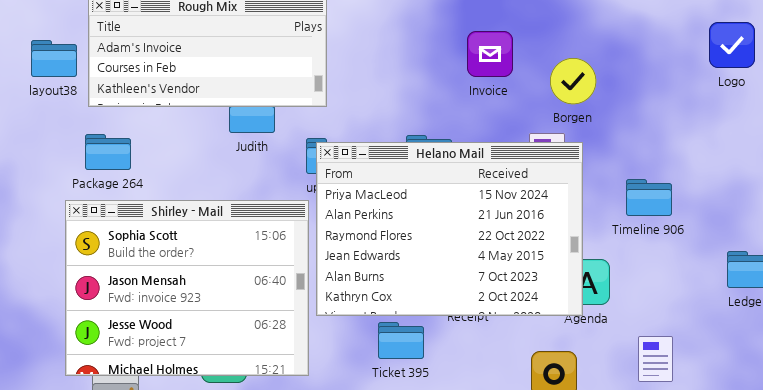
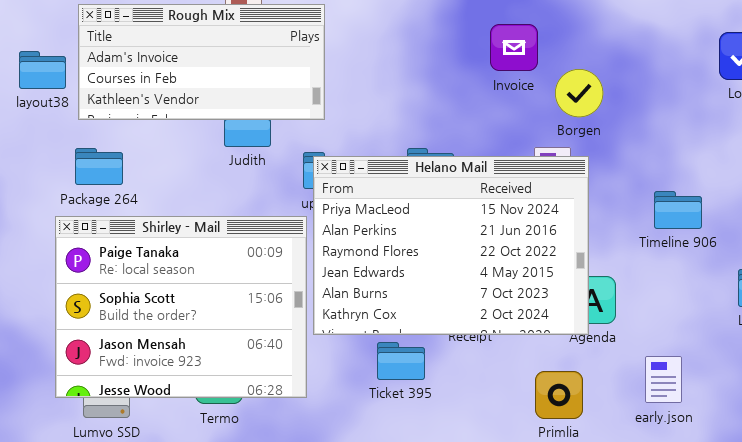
Invoice: [467,31,513,77] -> [490,24,538,71], moved
Timeline 906: [626,179,672,216] -> [654,191,702,229], moved
Shirley - Mail: [65,200,309,376] -> [55,216,307,398], scrolled up 1 row

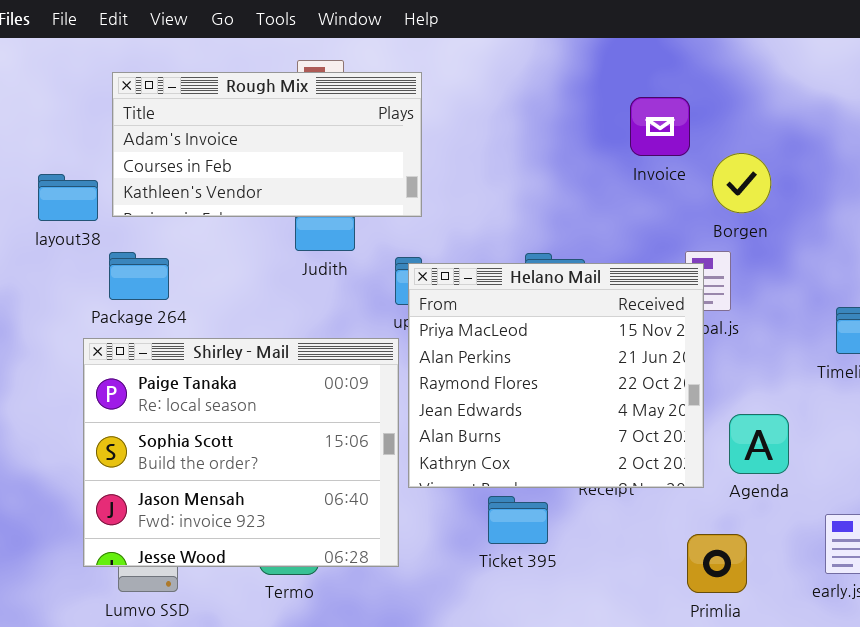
layout38: [19,51,66,89] -> [38,174,98,221], moved
Helano Mail: [313,156,589,335] -> [408,263,704,488], resized

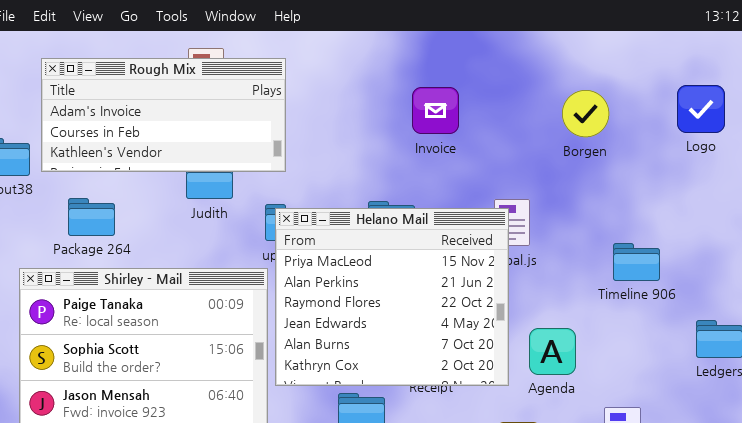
Invoice: [630,97,690,156] -> [412,87,459,134], moved
Borgen: [712,153,771,213] -> [562,90,609,137], moved
Package 264: [109,252,169,300] -> [68,198,115,236], moved

